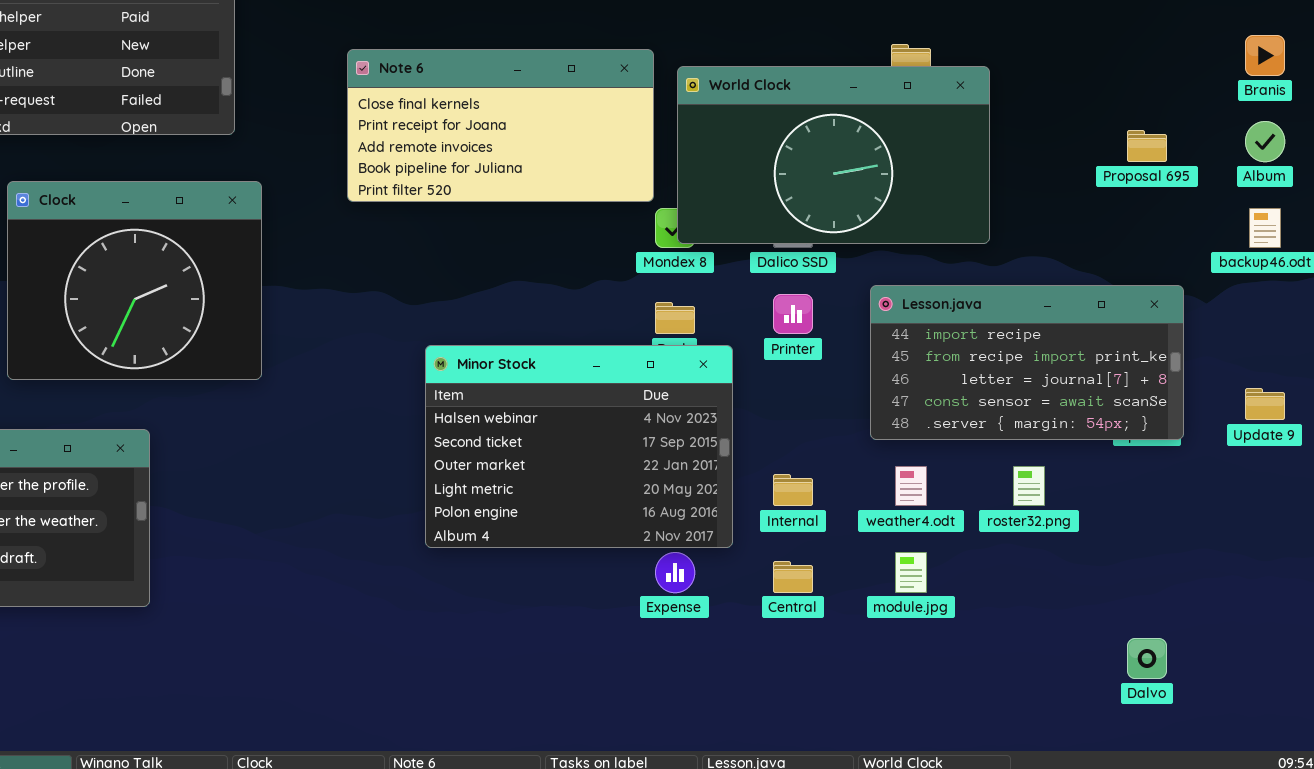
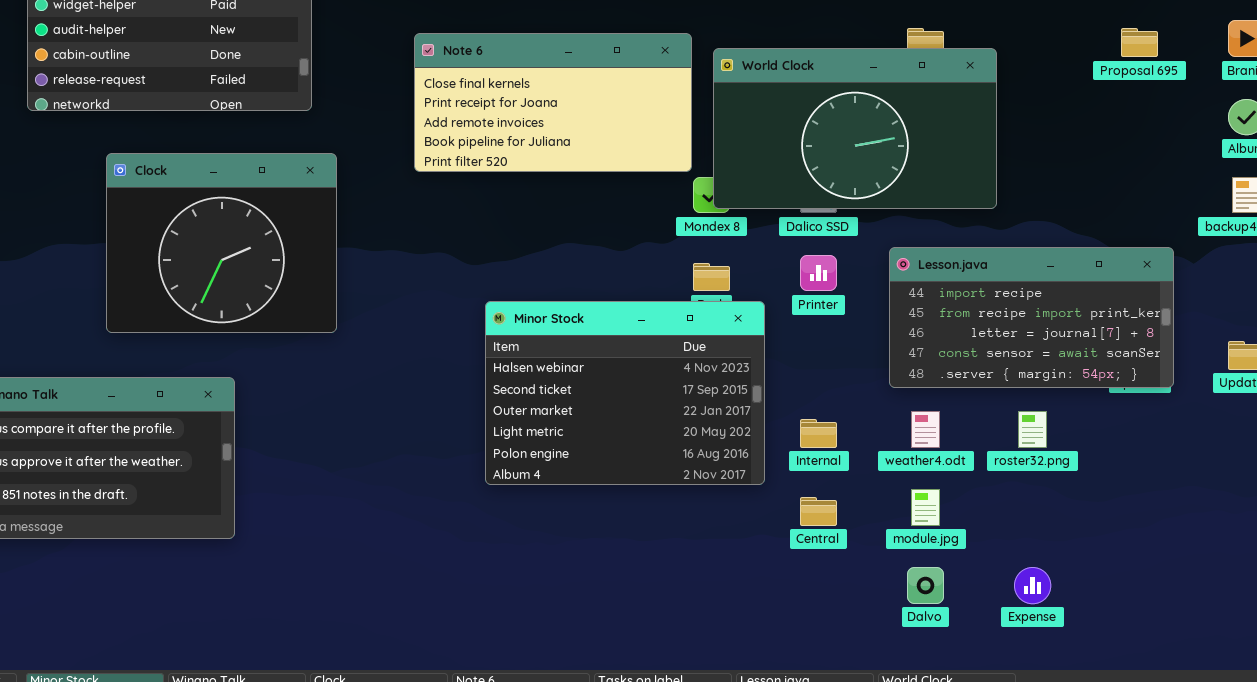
Proposal 695: [1127,130,1167,162] -> [1121,28,1158,57], moved
Expense: [655,552,695,593] -> [1014,567,1051,604], moved
Dalvo: [1127,638,1167,679] -> [907,567,944,604], moved

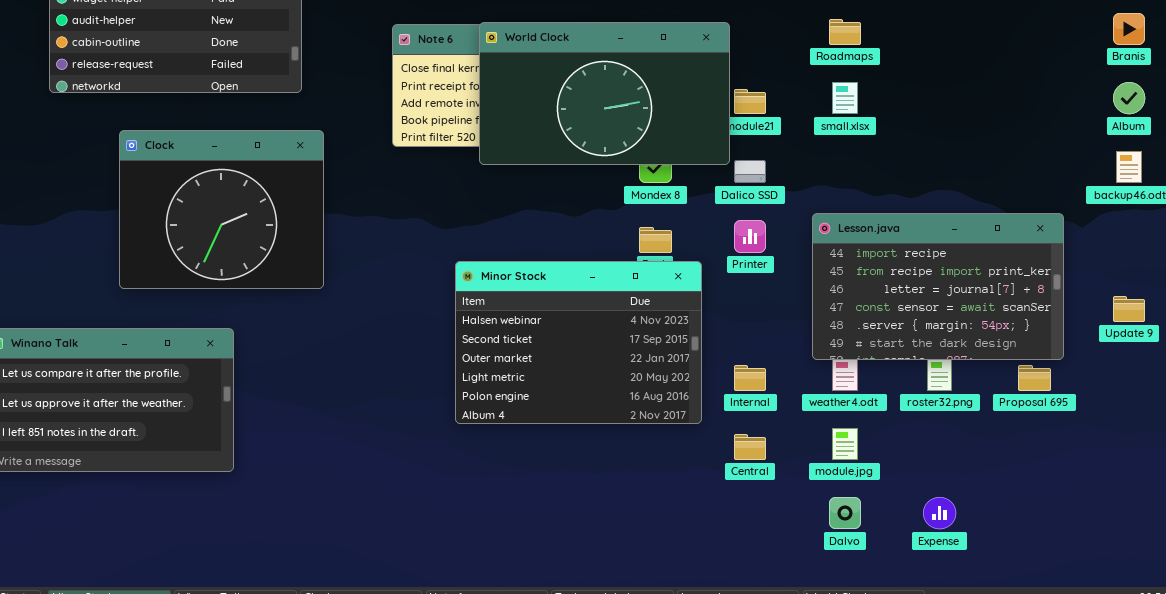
Proposal 695: [1121,28,1158,57] -> [1018,365,1051,391], moved
World Clock: [713,48,997,209] -> [479,22,730,165], moved
Lesson.java: [889,247,1174,388] -> [812,213,1064,360], resized

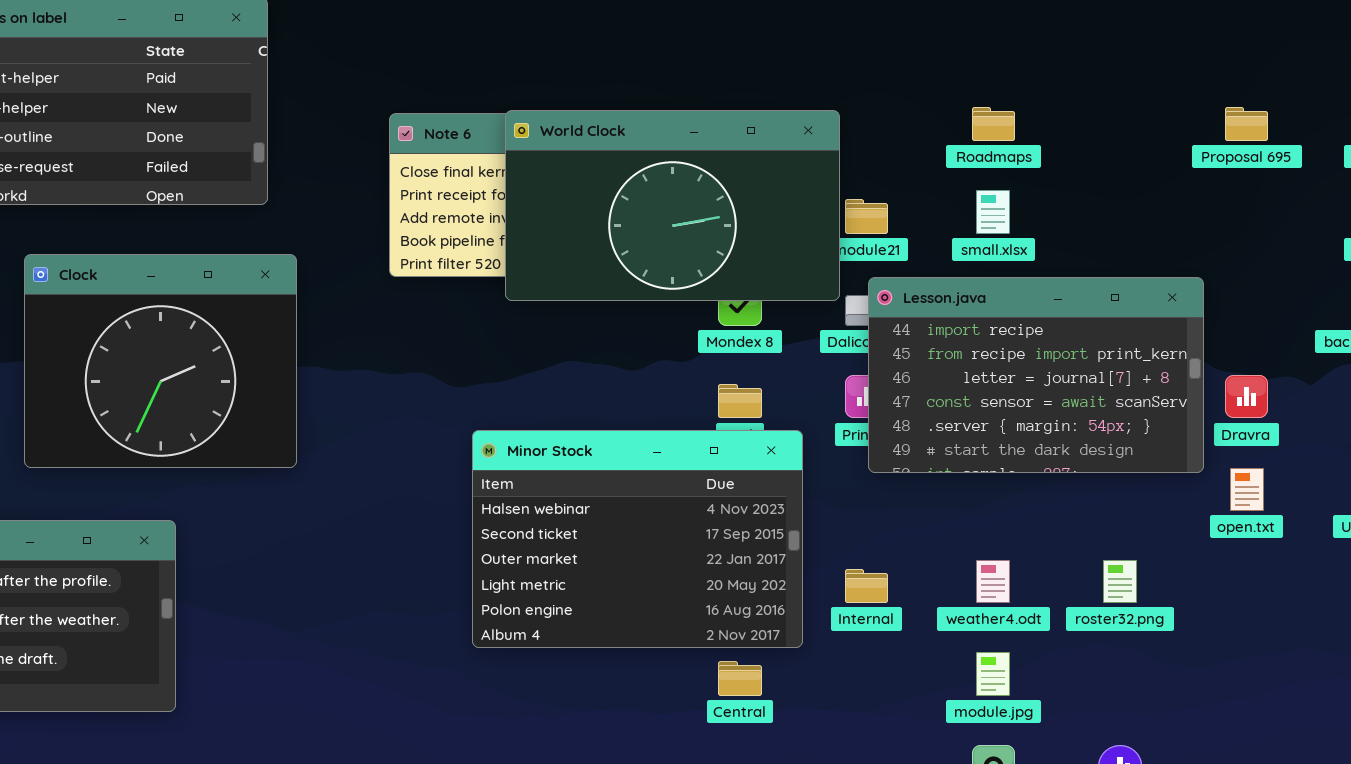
Lesson.java: [812,213,1064,360] -> [868,277,1204,473], moved
Proposal 695: [1018,365,1051,391] -> [1225,107,1268,141], moved
Central: [734,434,766,460] -> [718,661,762,696], moved

